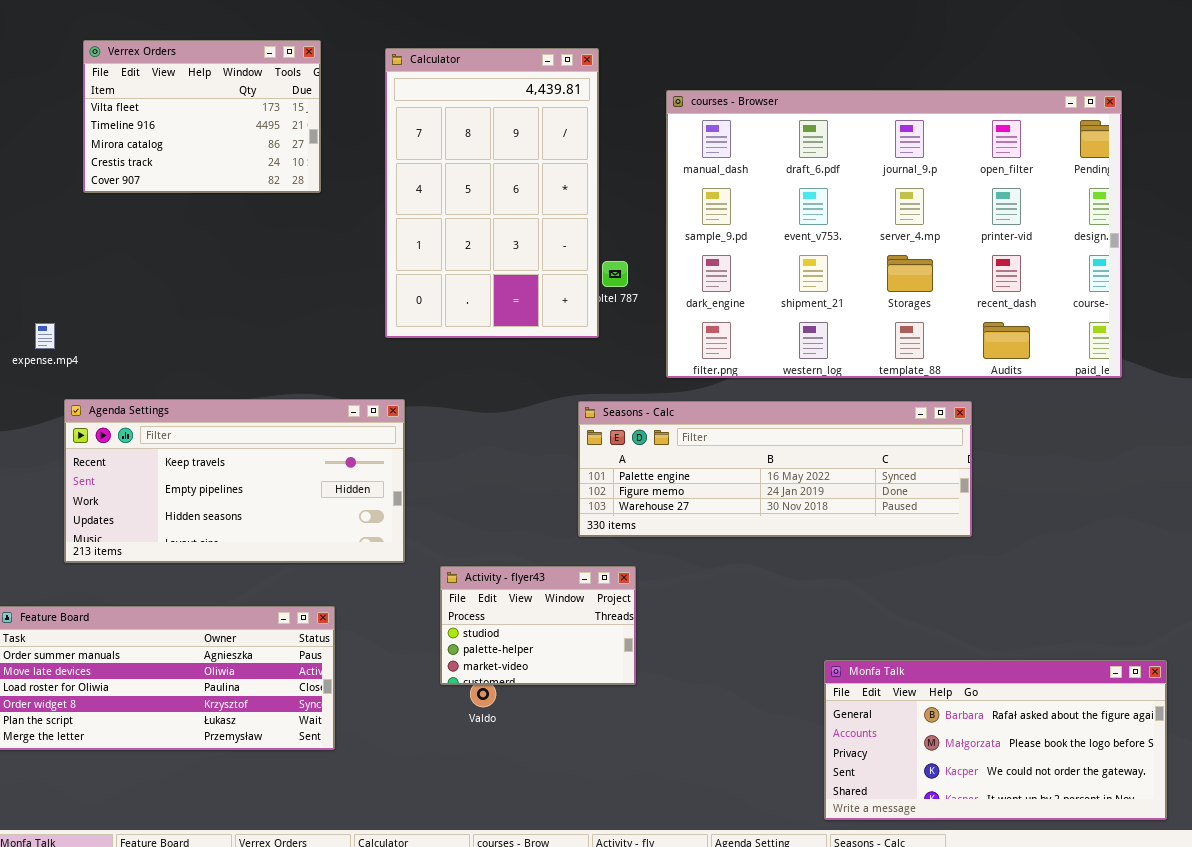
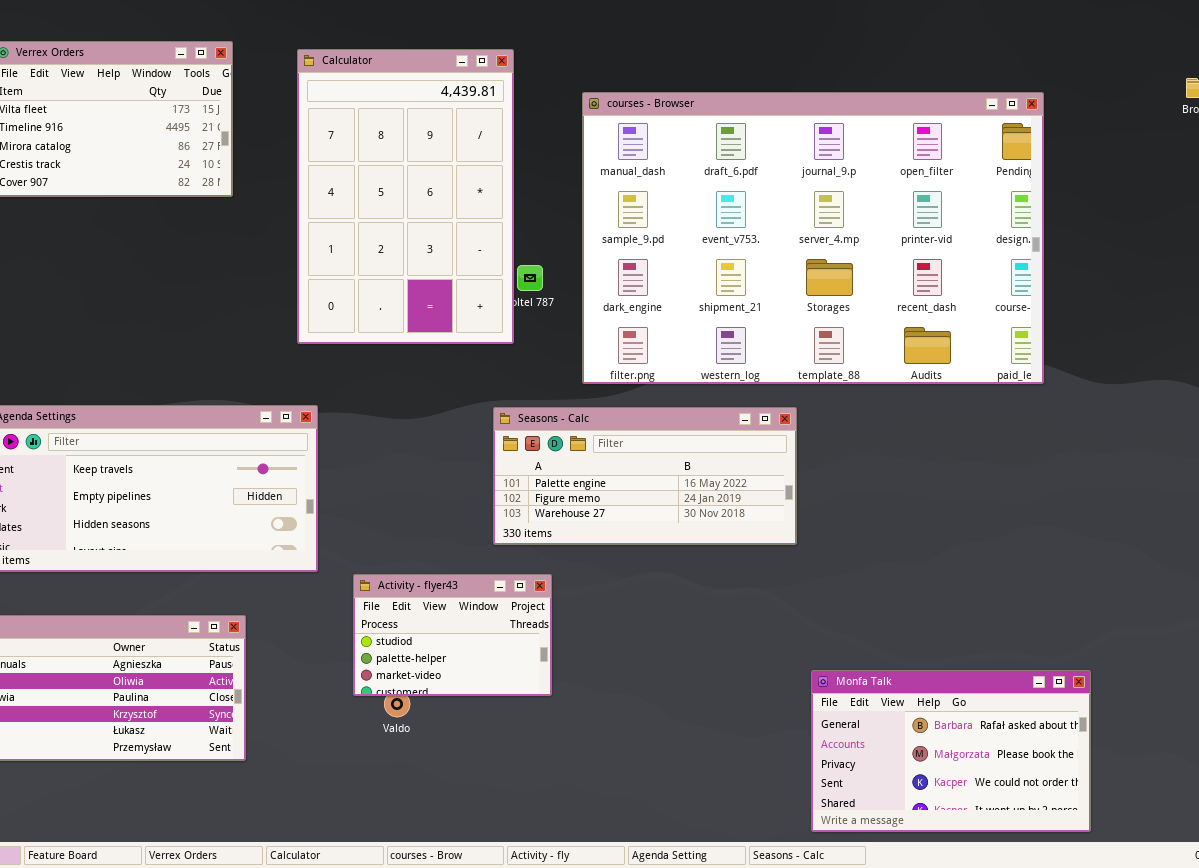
Seasons - Calc: [578,401,972,537] -> [493,407,797,545], resized
Monfa Talk: [824,660,1167,820] -> [811,670,1091,832], resized

